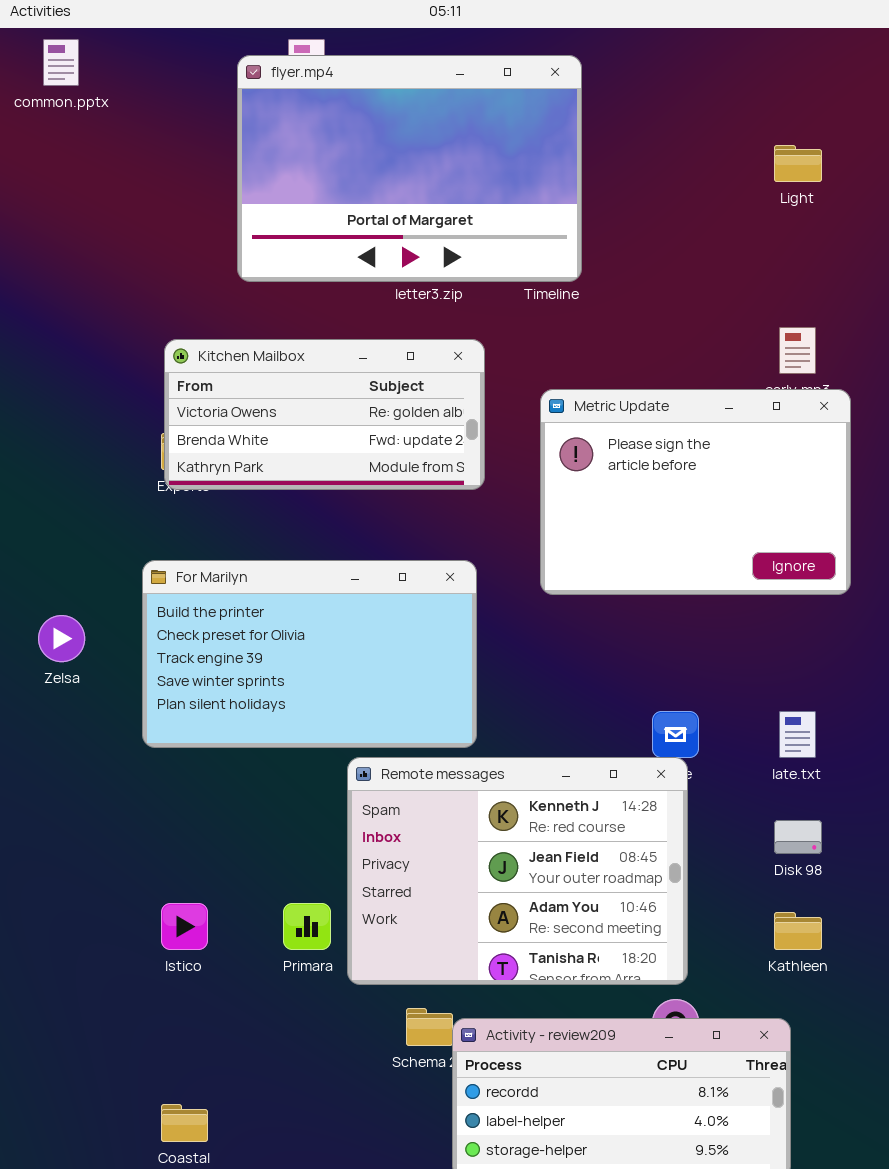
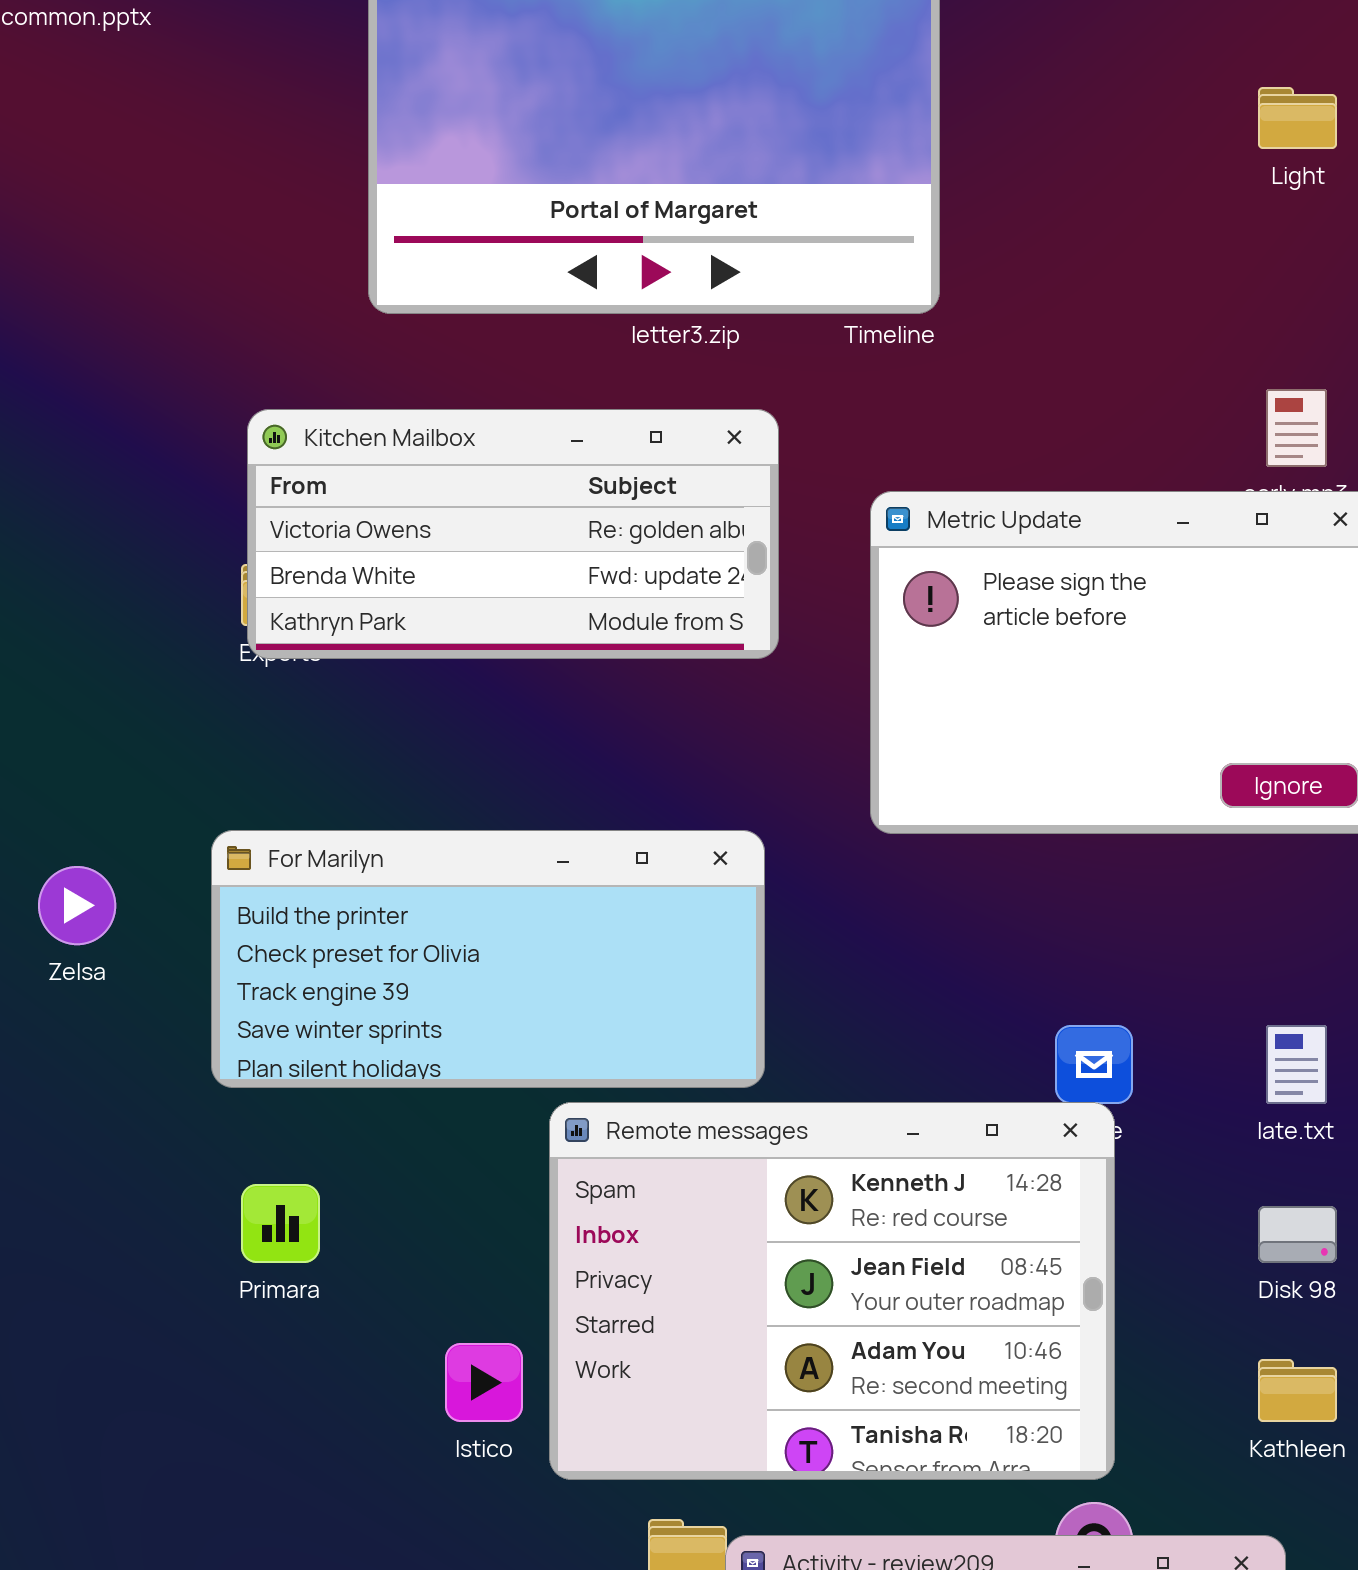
For Marilyn: [142,560,477,748] -> [211,830,765,1088], resized
Istico: [161,903,208,950] -> [445,1343,523,1422], moved
Primara: [283,903,331,950] -> [241,1184,320,1263], moved

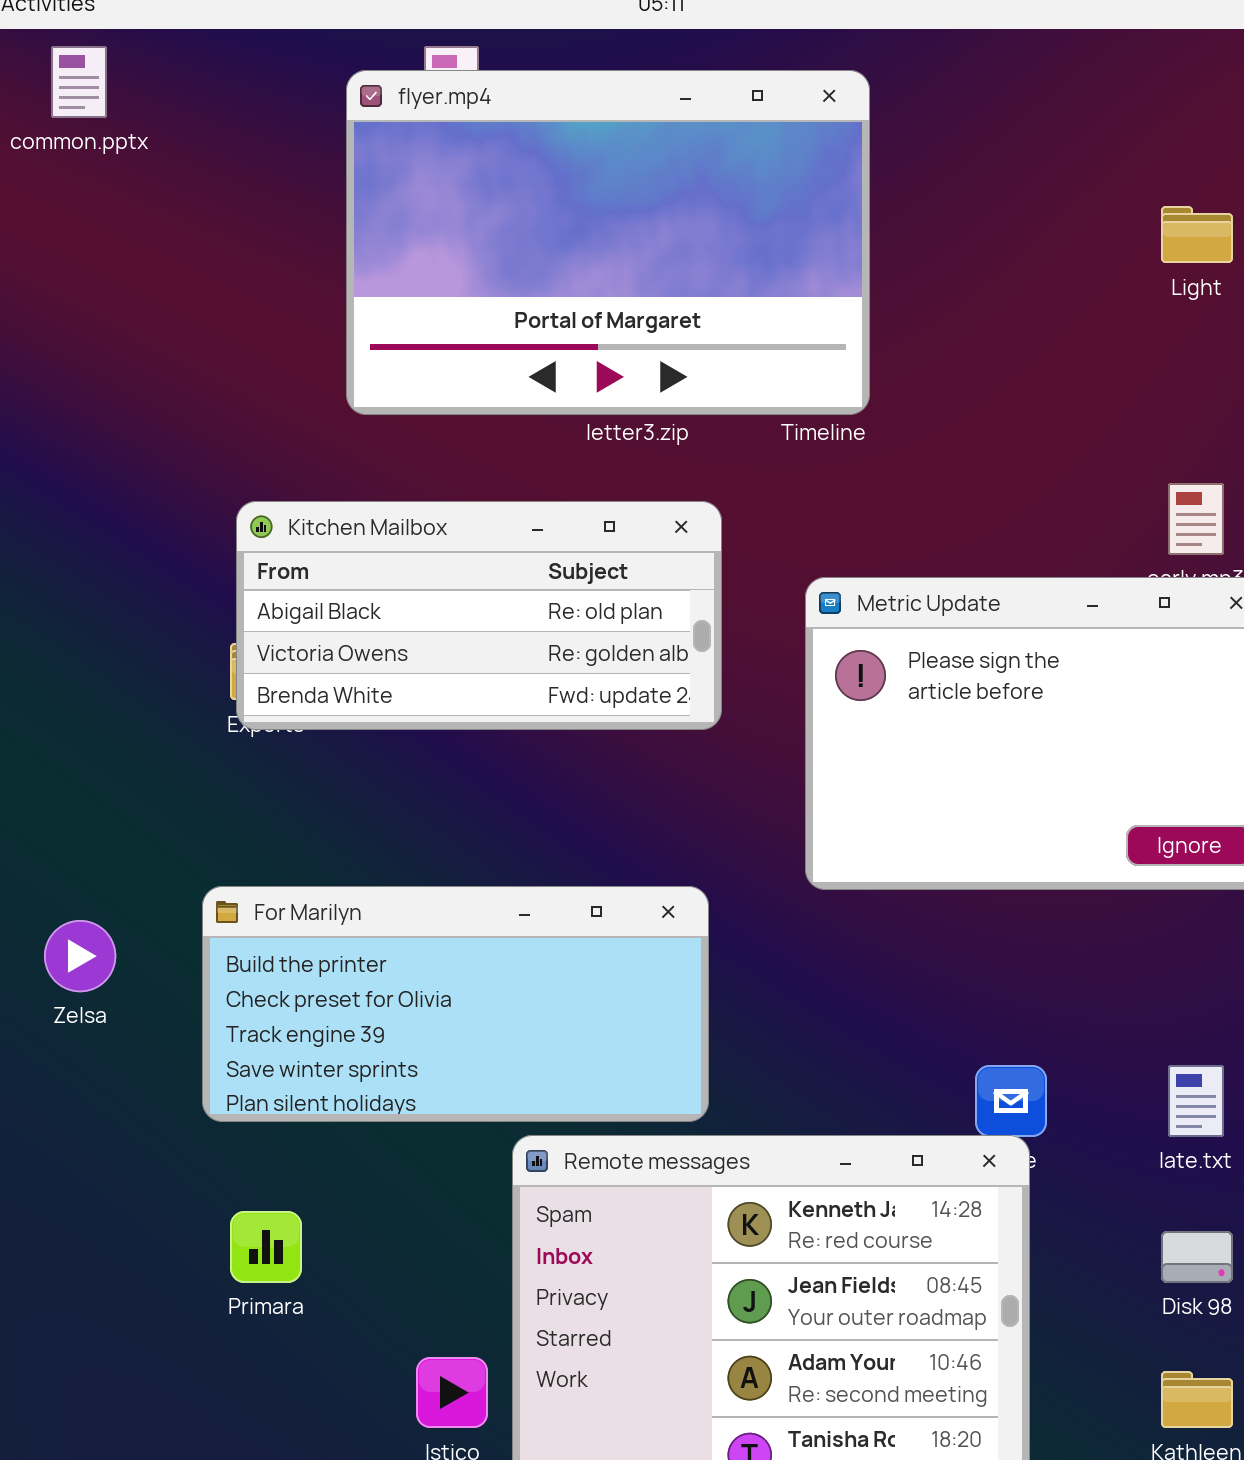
Kitchen Mailbox: [247,409,779,659] -> [236,501,722,730], scrolled up 1 row

